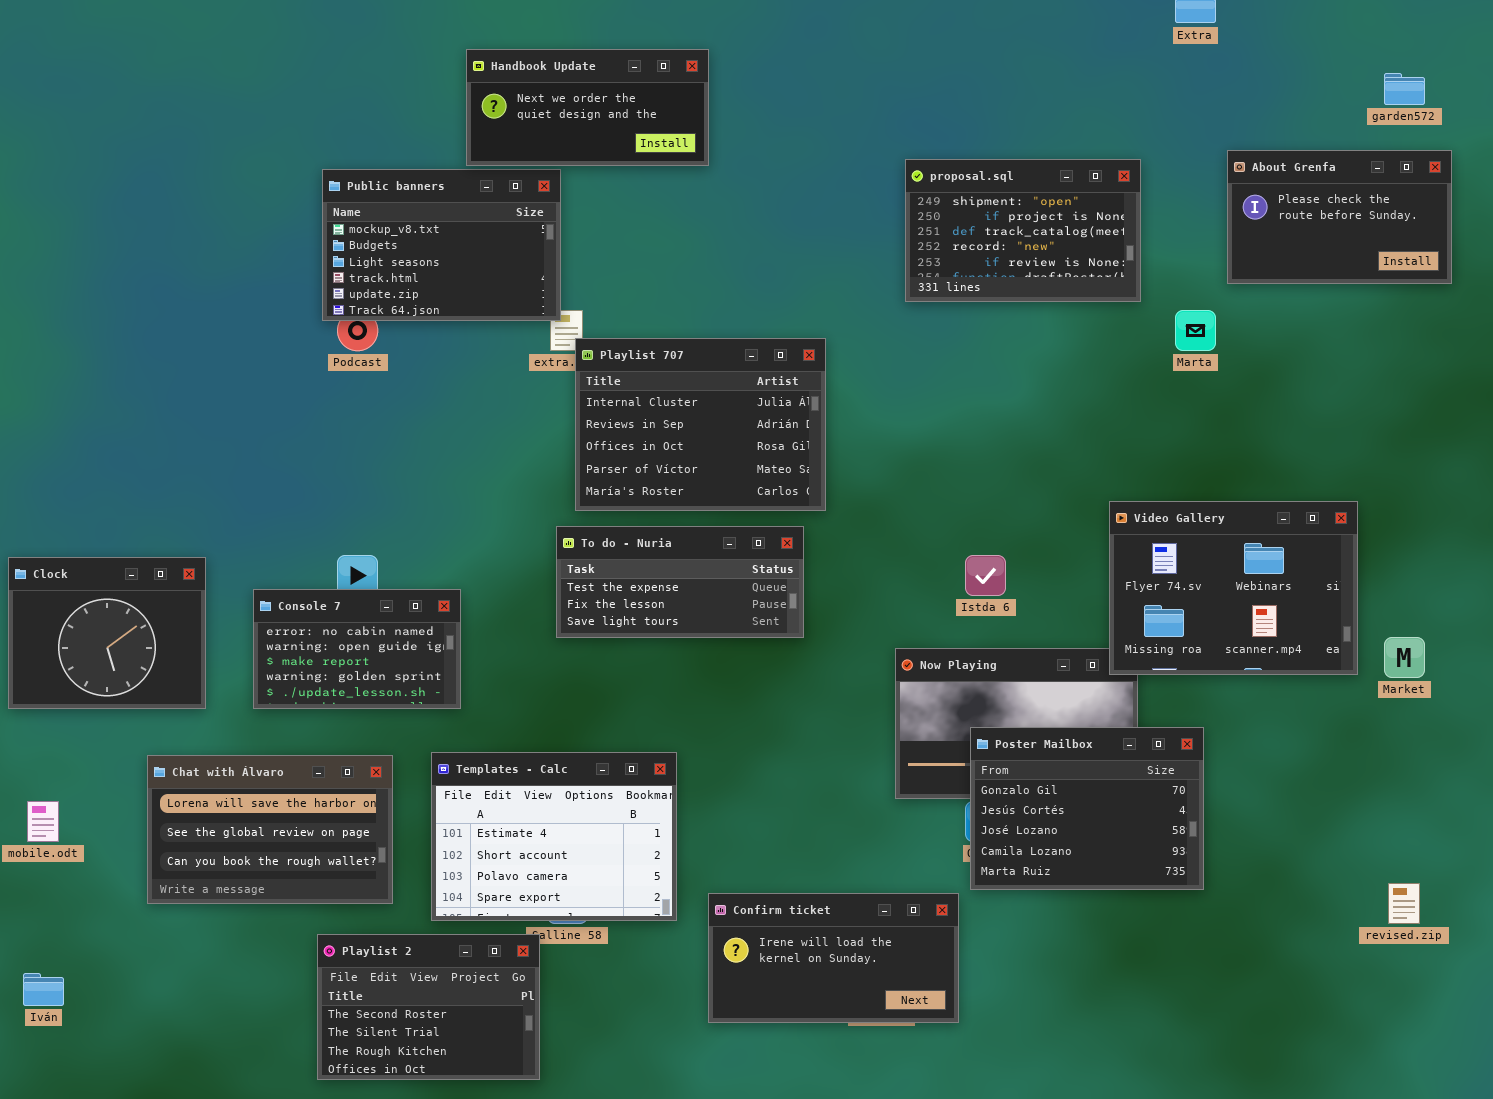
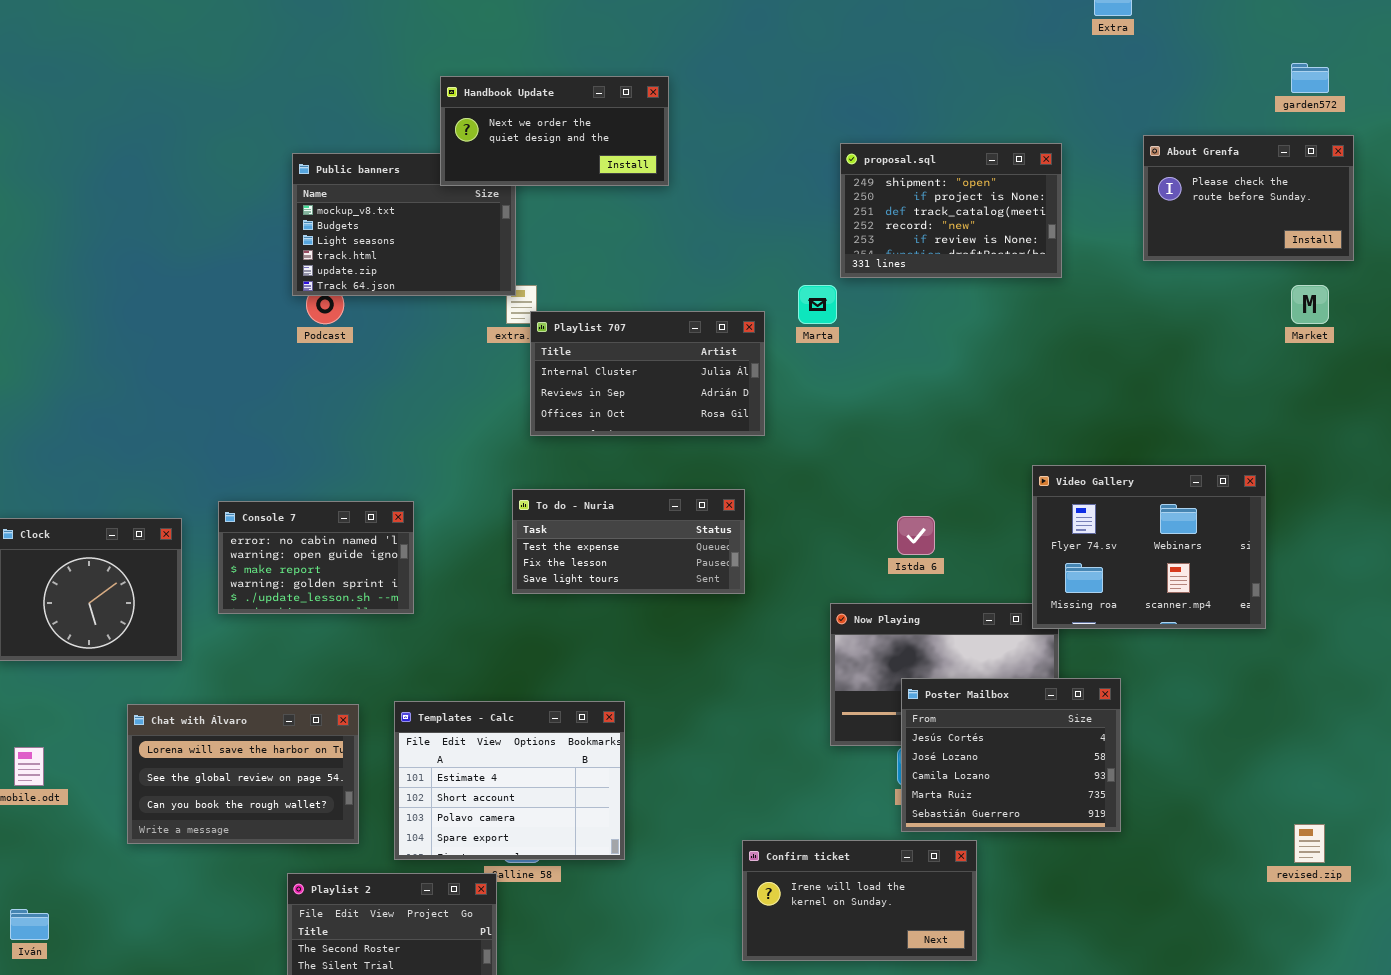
Handbook Update: [466,49,709,166] -> [440,76,669,186], moved
Marta: [1175,310,1216,351] -> [798,285,837,324], moved
Playlist 707: [575,338,826,511] -> [530,311,765,436], resized
Console 7: [253,589,461,709] -> [218,501,414,614], moved
Market: [1384,637,1425,678] -> [1291,285,1329,324], moved
Poster Mailbox: [970,727,1204,890] -> [901,678,1121,832], scrolled down 1 row
Confirm ticket: [708,893,959,1023] -> [742,840,977,961], moved

